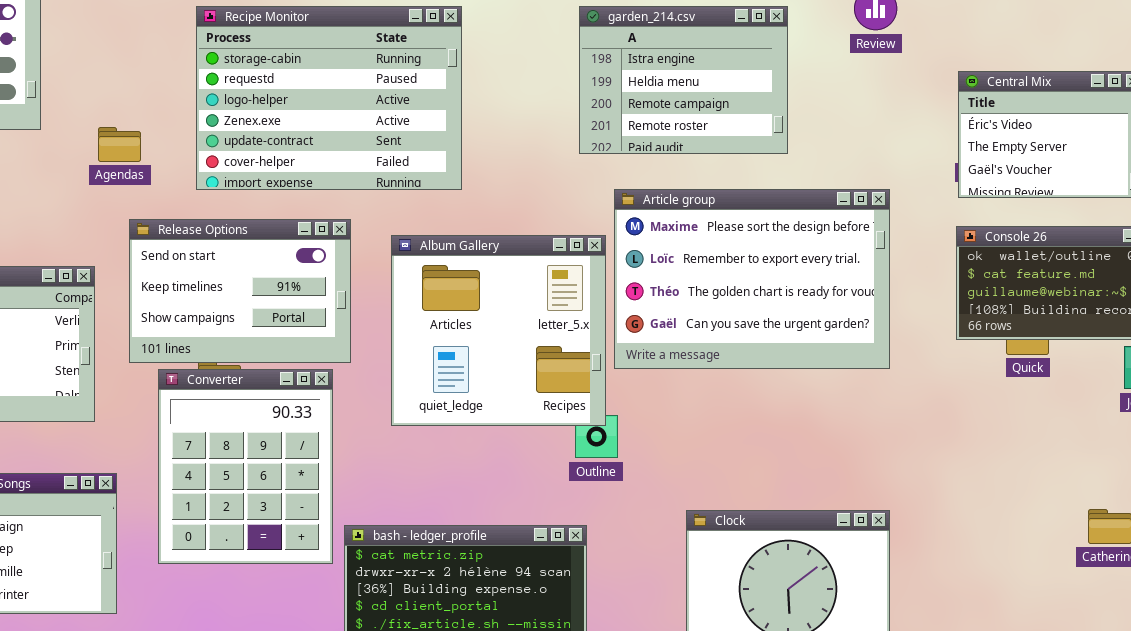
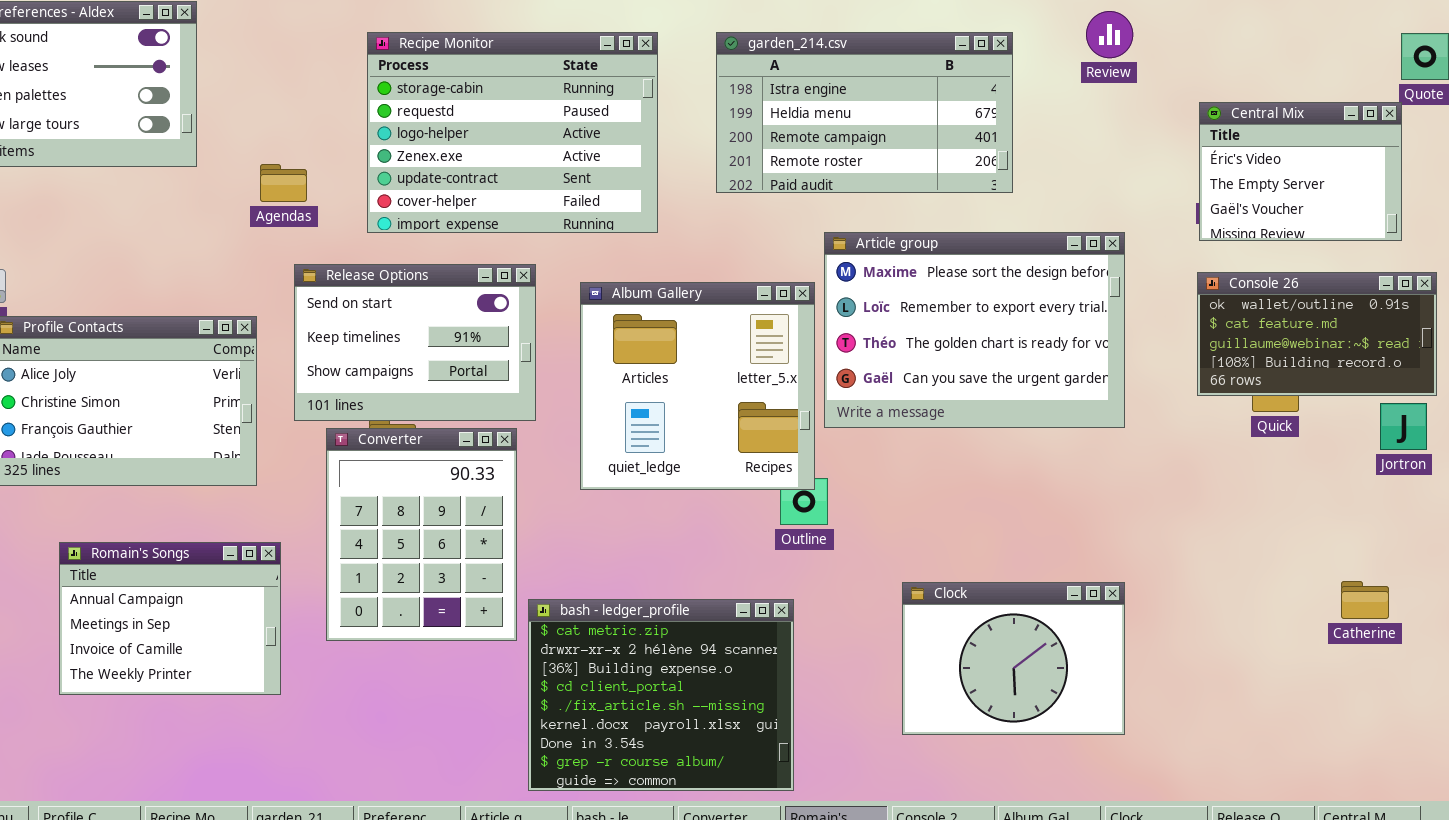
garden_214.csv: [579,6,788,154] -> [716,32,1013,193], resized

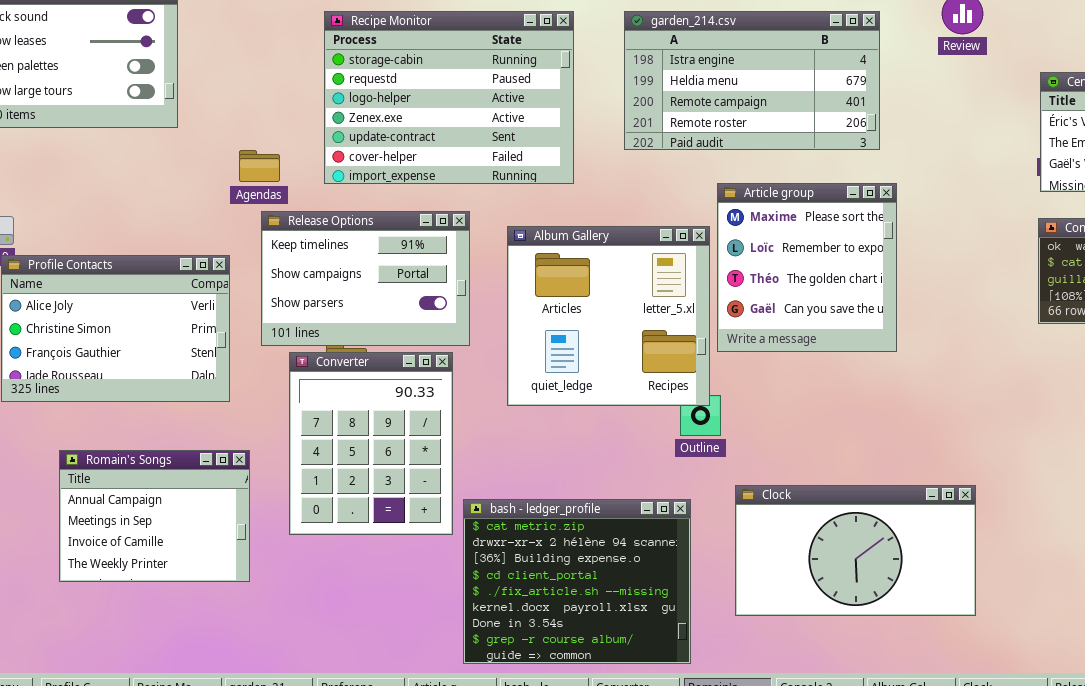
Agendas: [260,164,307,202] -> [239,150,280,182], moved
Article group: [824,232,1125,428] -> [717,183,897,352], resized
Release Options: [294,264,536,421] -> [261,211,470,346], scrolled down 1 row
Clock: [902,582,1125,735] -> [735,485,976,616], resized

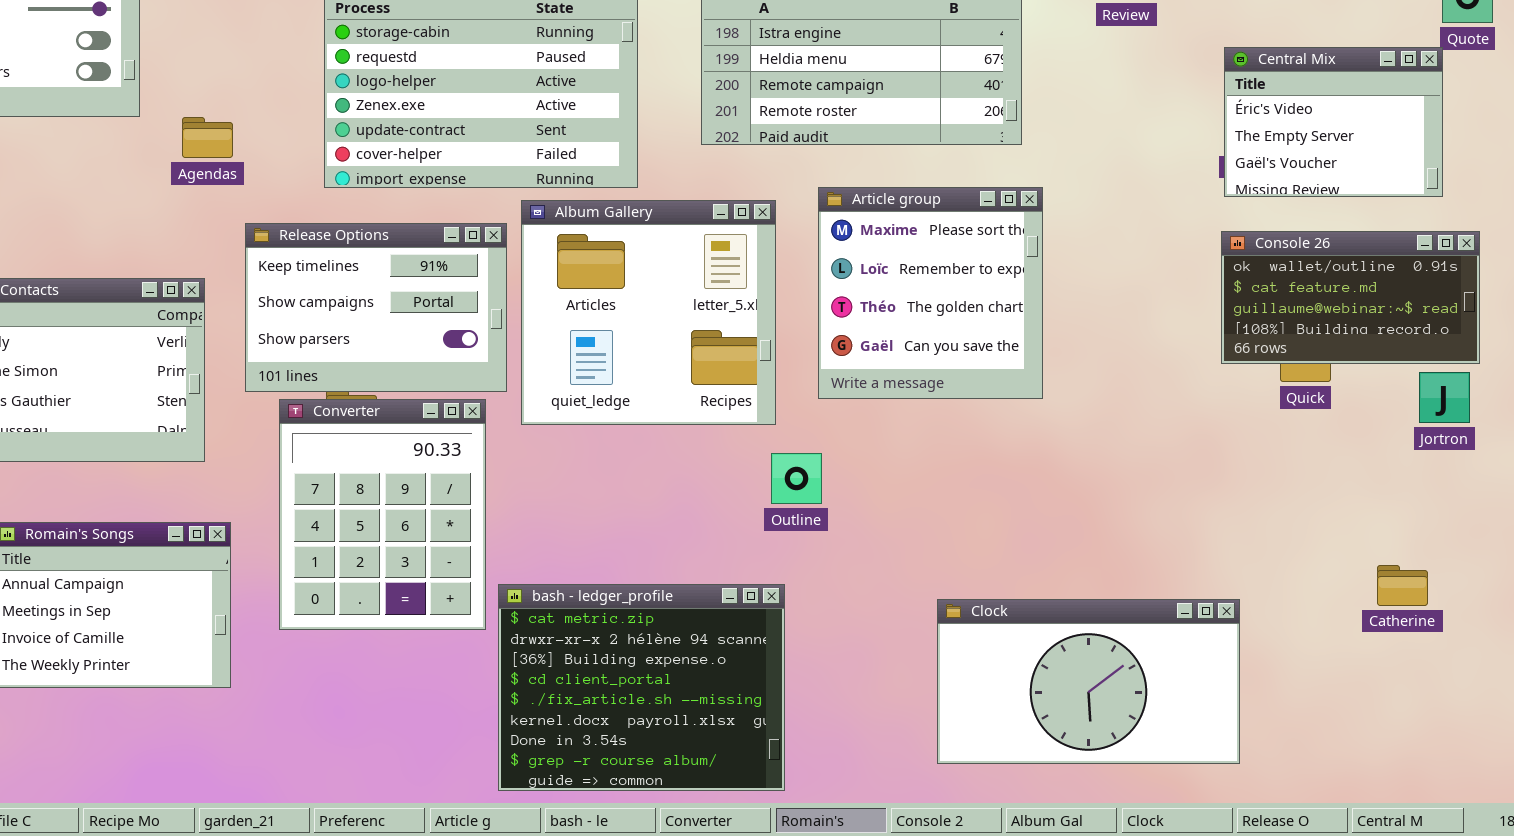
Agendas: [239,150,280,182] -> [182,117,233,158], moved
Album Gallery: [507,226,710,406] -> [521,200,776,425], moved
Clock: [735,485,976,616] -> [937,599,1240,764], moved

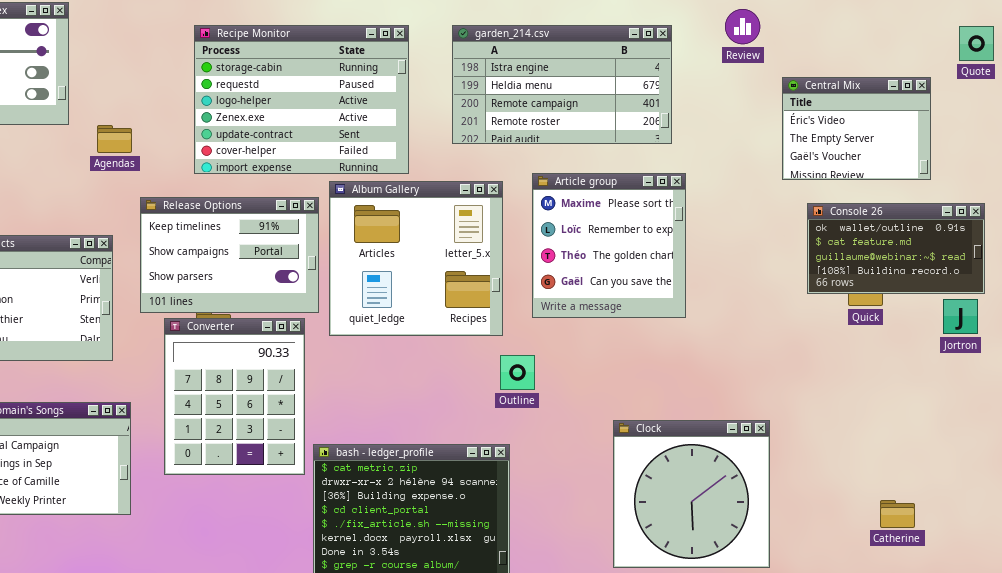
Central Mix: [1224,47,1443,197] -> [782,77,931,180], moved
Catherine: [1377,565,1428,606] -> [880,500,915,528], moved
Clock: [937,599,1240,764] -> [613,420,770,568], resized

